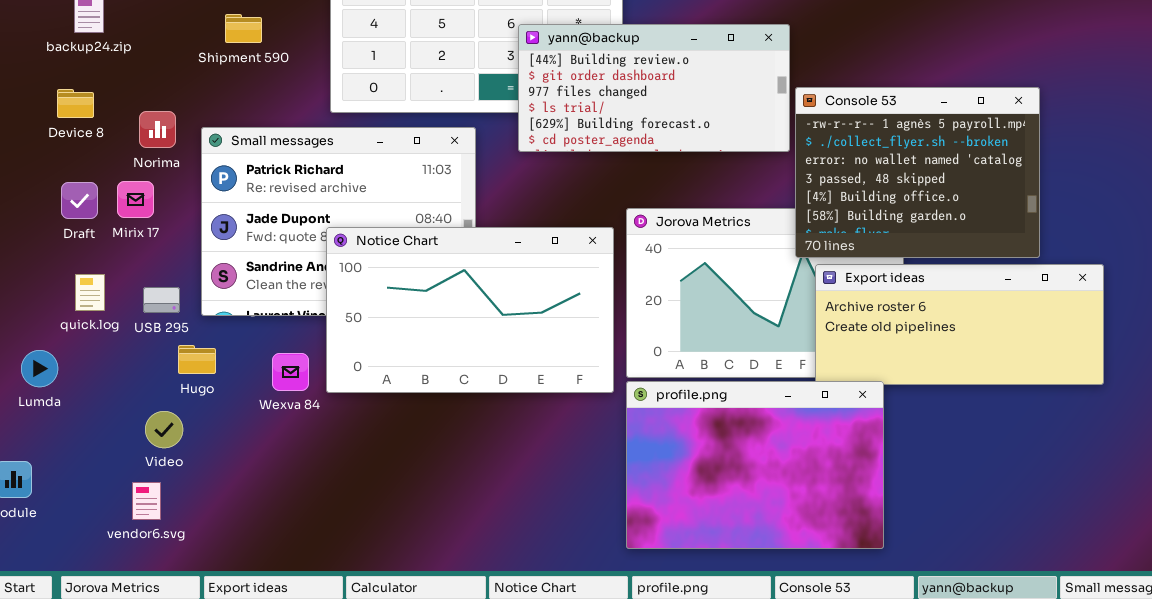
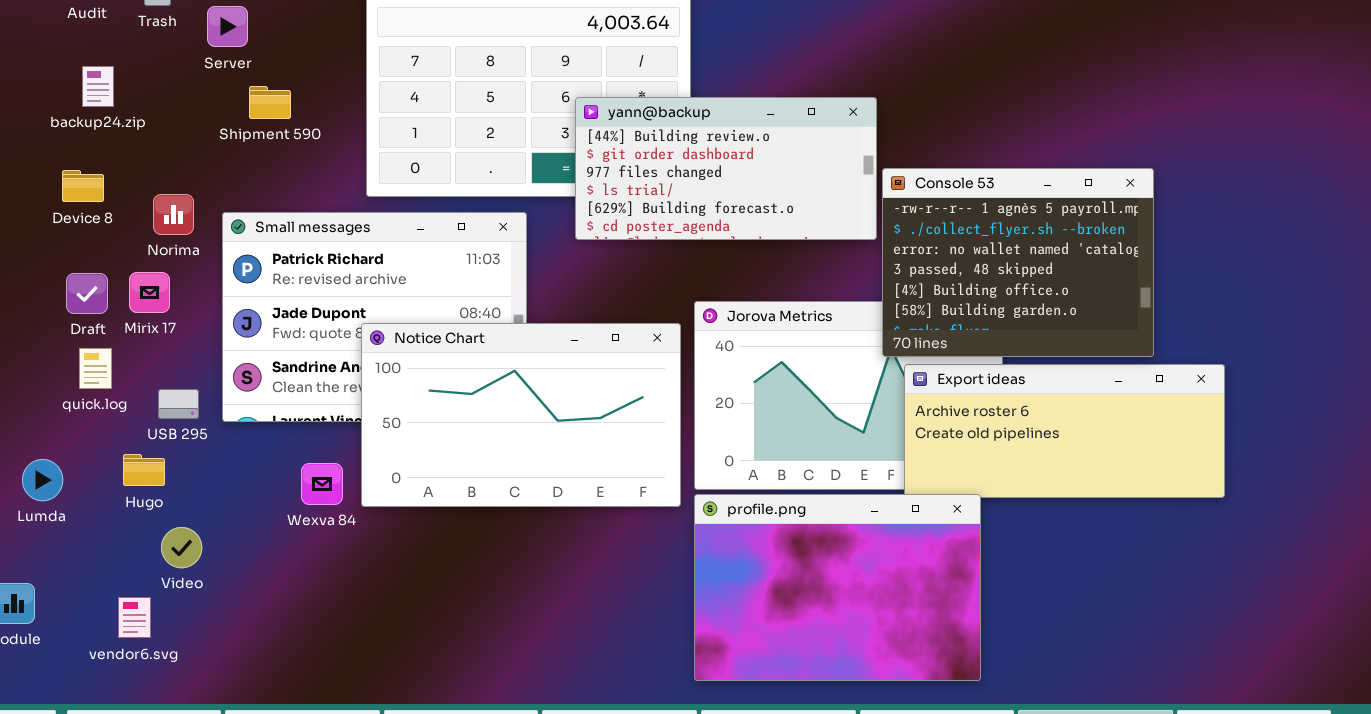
quick.log: [75,274,105,311] -> [79,348,112,389], moved
Hugo: [178,345,216,374] -> [123,454,165,486], moved
vendor6.svg: [132,482,161,520] -> [118,597,151,638], moved

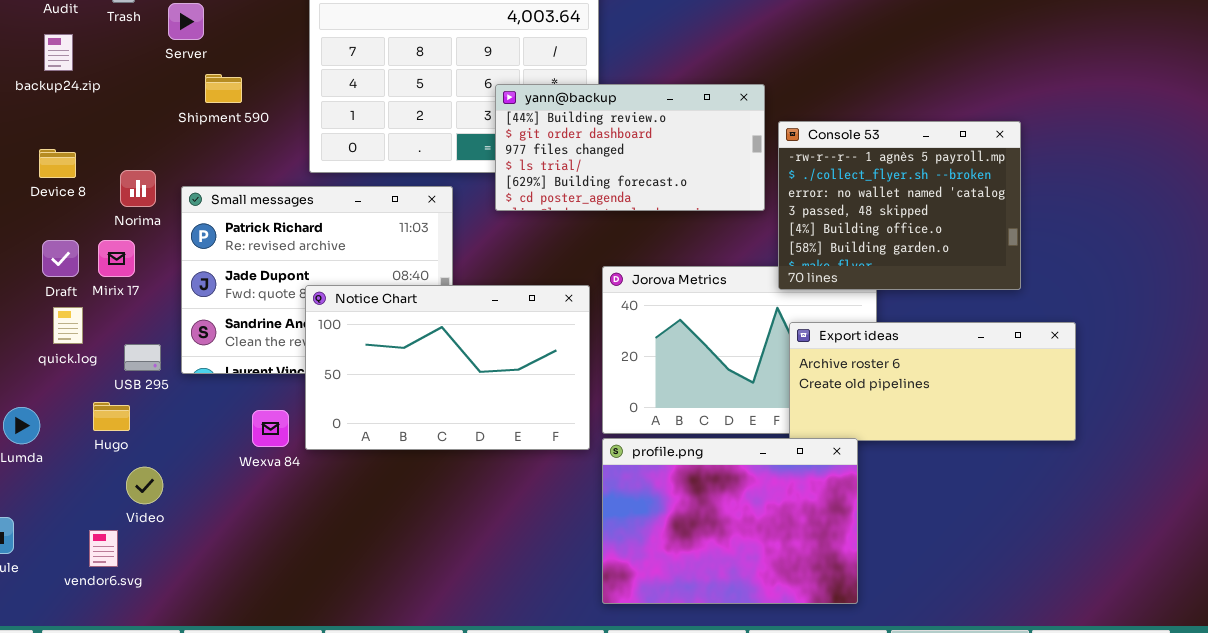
backup24.zip: [82,66,114,107] -> [44,34,73,71], moved
Console 53: [882,168,1154,357] -> [778,121,1021,290], moved

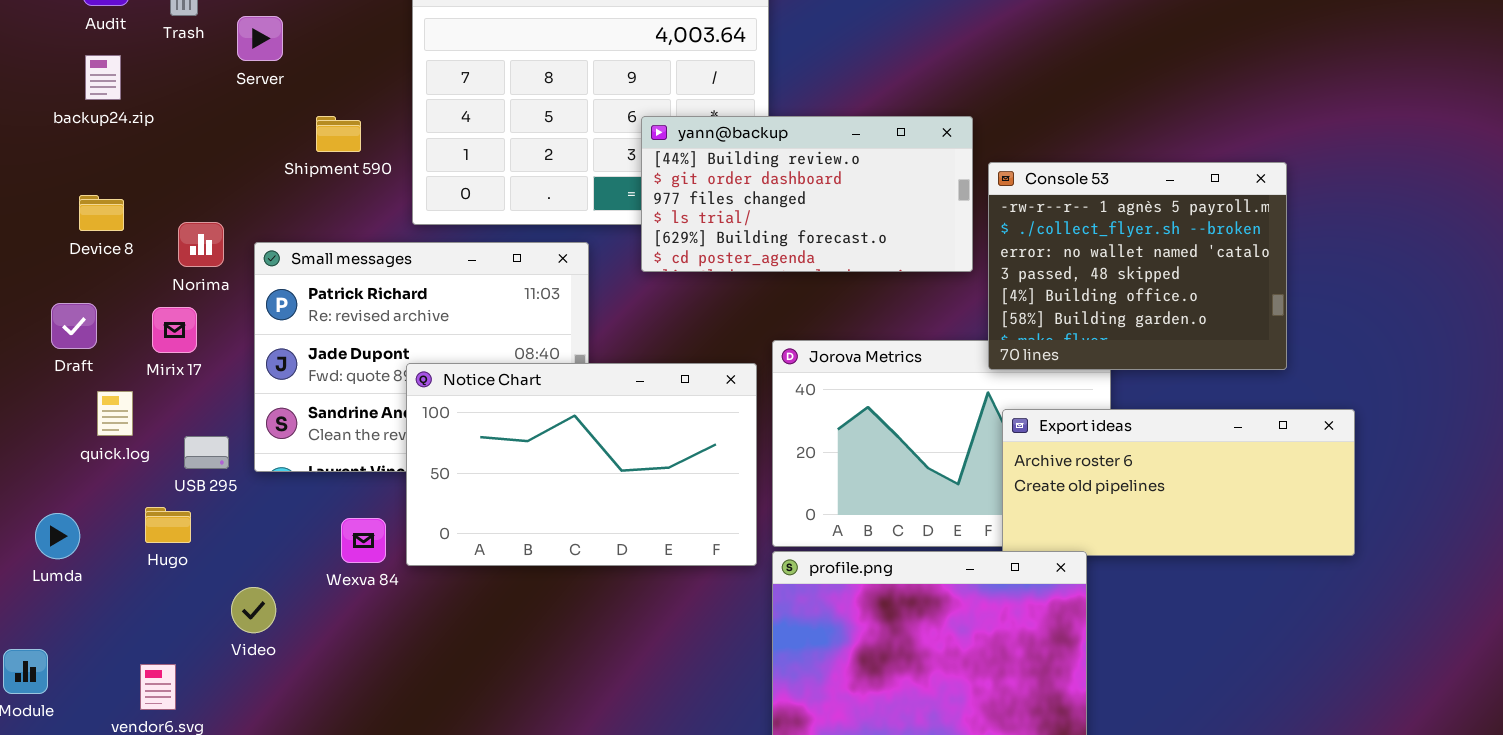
Shipment 590: [205,74,242,103] -> [316,116,361,152], moved
Draft: [42,240,79,277] -> [51,303,97,349], moved
Video: [126,467,163,504] -> [231,587,276,633], moved

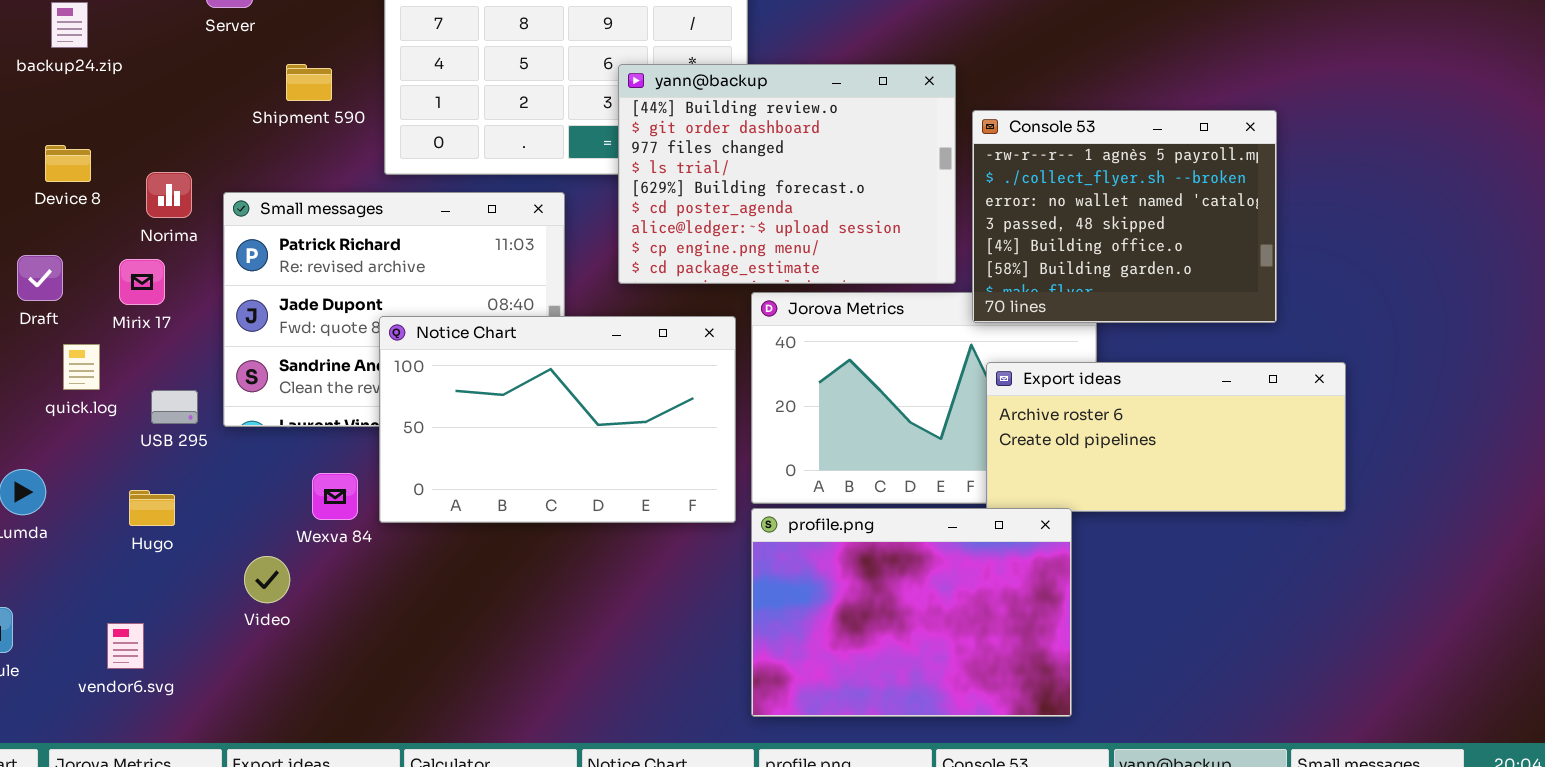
yann@backup: [641,116,973,272] -> [618,64,956,284], resized
Hugo: [145,507,191,543] -> [129,490,175,526], moved
Video: [231,587,276,633] -> [244,556,290,603], moved

